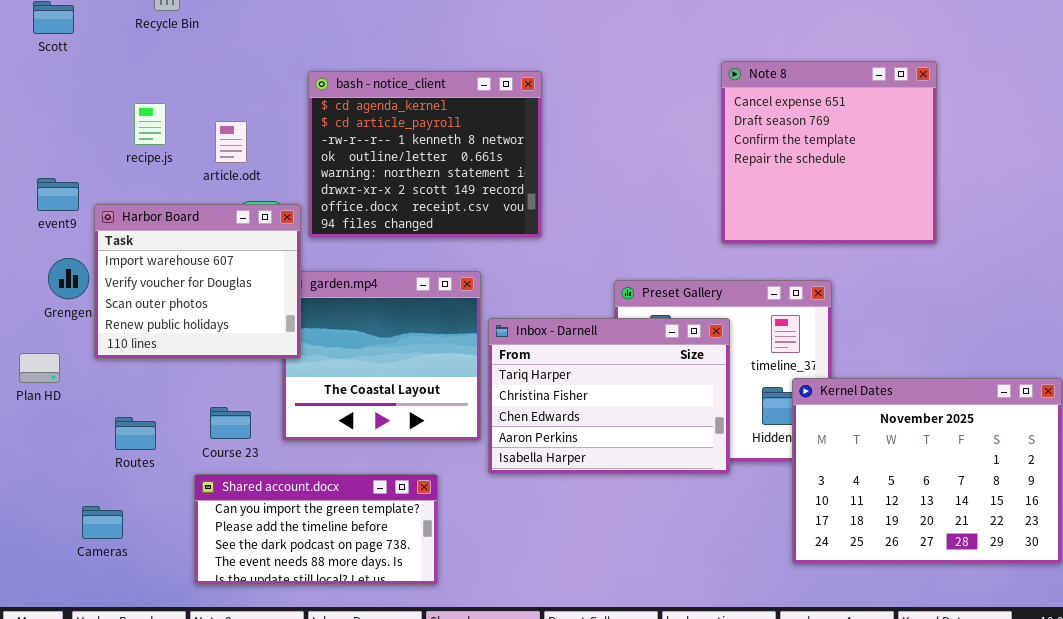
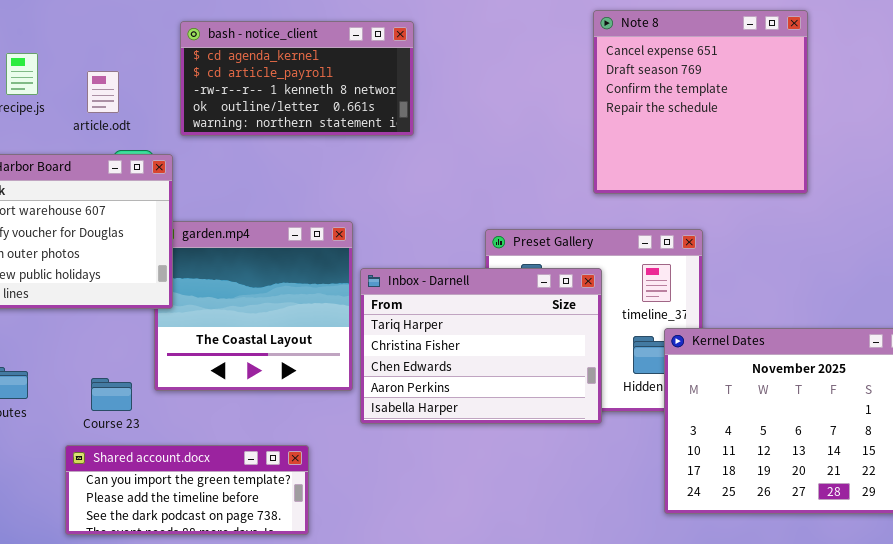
bash - notice_client: [308,71,542,238] -> [180,21,414,136], resized
Course 23: [210,407,251,439] -> [91,378,132,411], moved
Shared account.docx: [194,474,438,585] -> [65,445,309,535], resized

